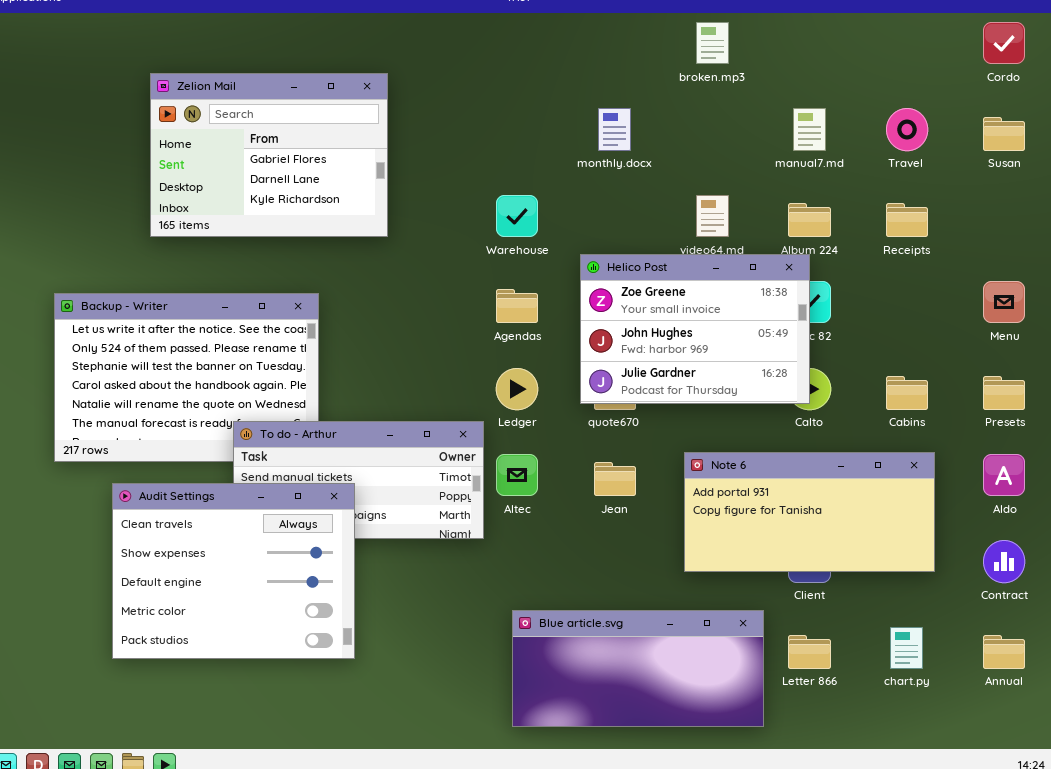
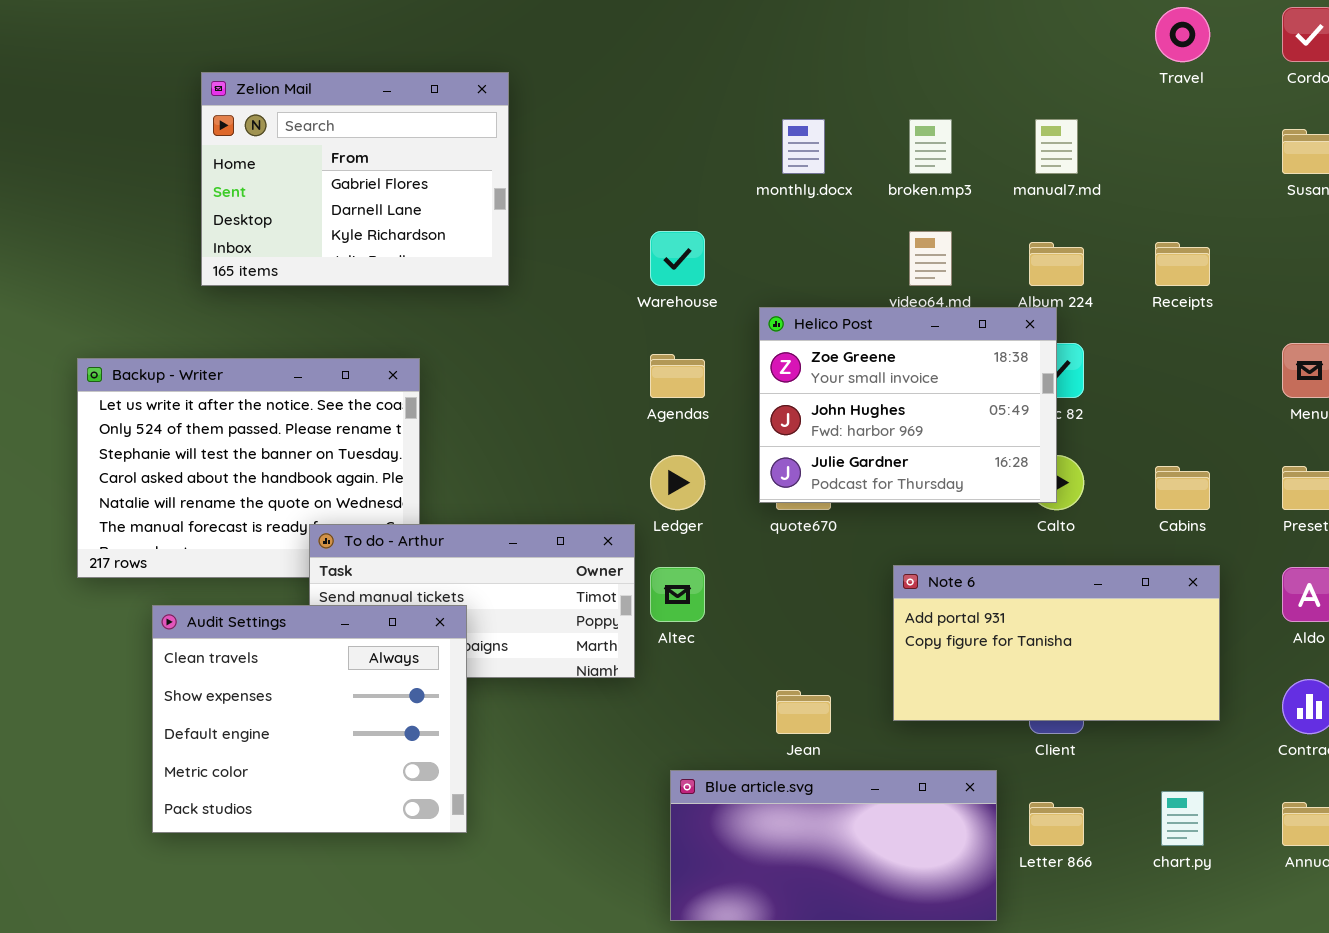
broken.mp3: [696,22,729,64] -> [909,119,952,174], moved
Travel: [886,108,928,151] -> [1155,7,1210,62], moved
Jean: [594,462,636,496] -> [776,690,831,734], moved

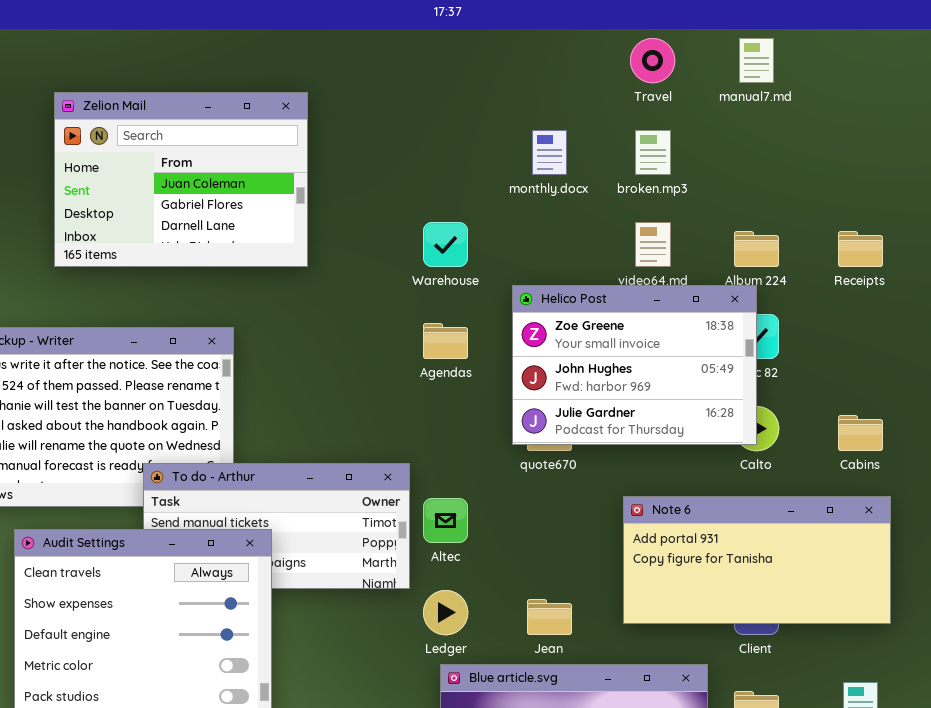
Travel: [1155,7,1210,62] -> [630,38,675,83], moved
Zelion Mail: [201,72,509,286] -> [54,92,308,267], scrolled up 1 row
manual7.md: [1035,119,1078,174] -> [739,38,774,83], moved
Ledger: [650,455,705,510] -> [423,590,468,635], moved

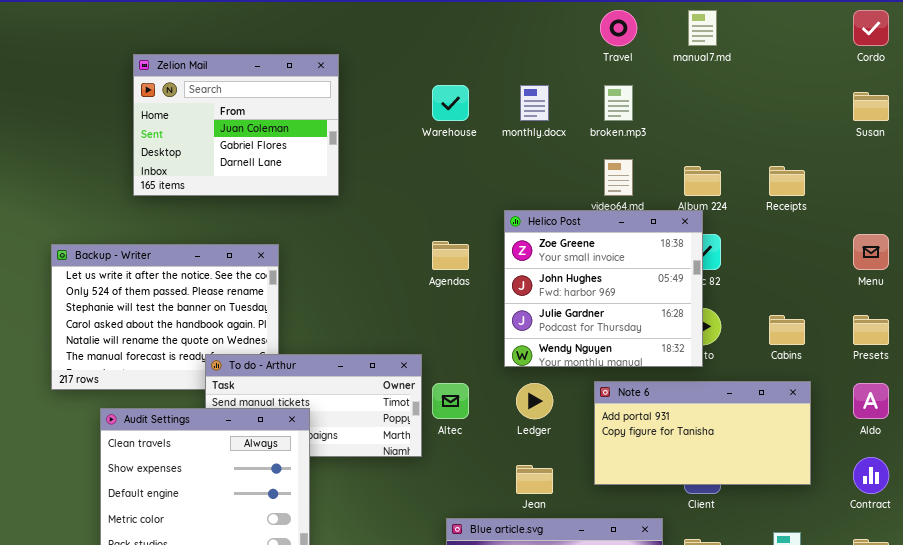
Warehouse: [423,222,468,267] -> [432,85,469,121], moved
Helico Post: [512,285,757,445] -> [504,210,703,367], resized
Ledger: [423,590,468,635] -> [516,383,553,419], moved

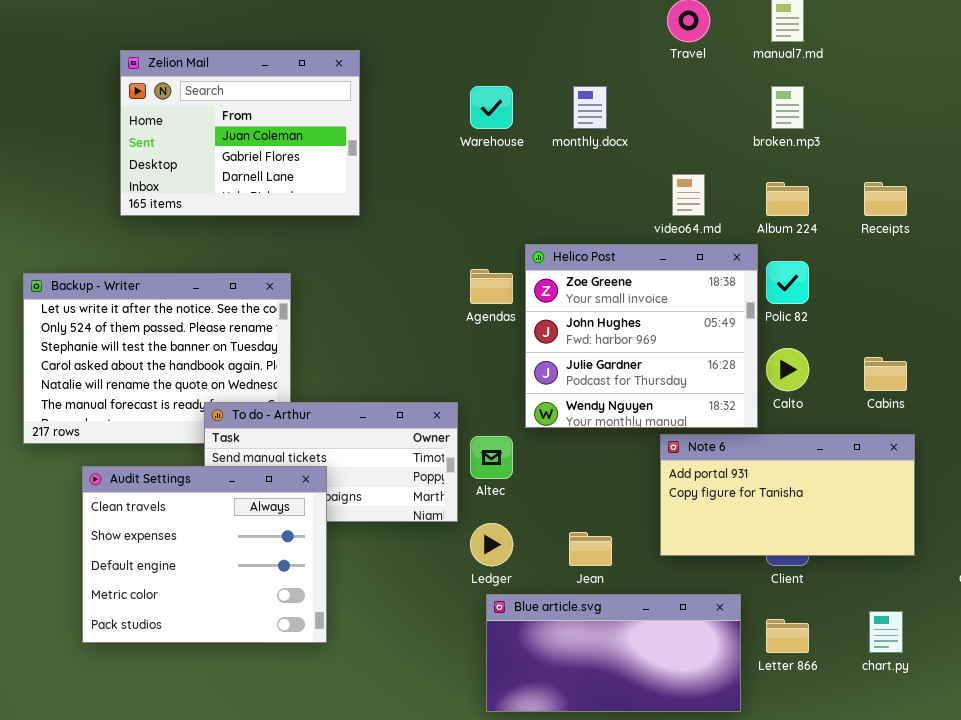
broken.mp3: [604,85,633,121] -> [771,86,804,129], moved
Helico Post: [504,210,703,367] -> [525,244,758,428], moved
Ledger: [516,383,553,419] -> [470,523,513,566], moved

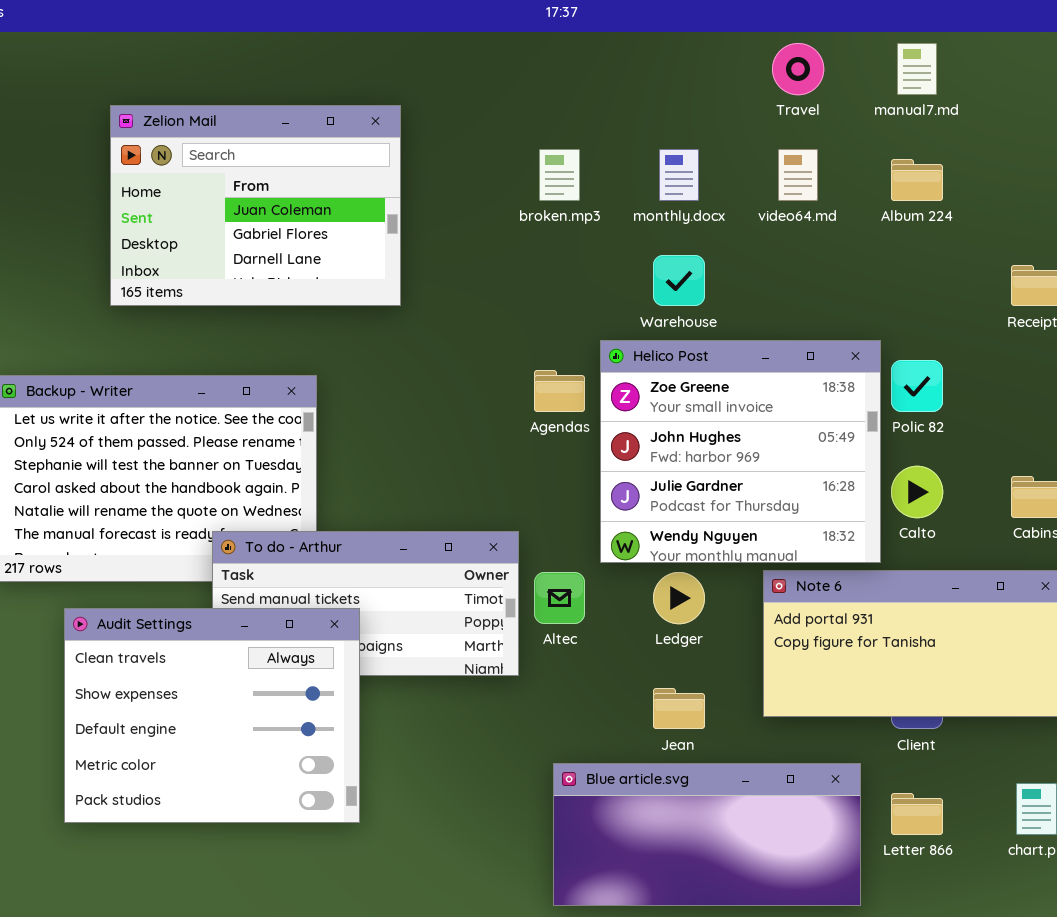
Warehouse: [470,86,513,129] -> [653,255,705,306], moved
broken.mp3: [771,86,804,129] -> [539,149,580,201], moved
video64.md: [672,174,705,216] -> [778,149,818,201], moved
Album 224: [766,182,809,216] -> [891,159,943,201], moved
Ledger: [470,523,513,566] -> [653,572,705,624], moved

